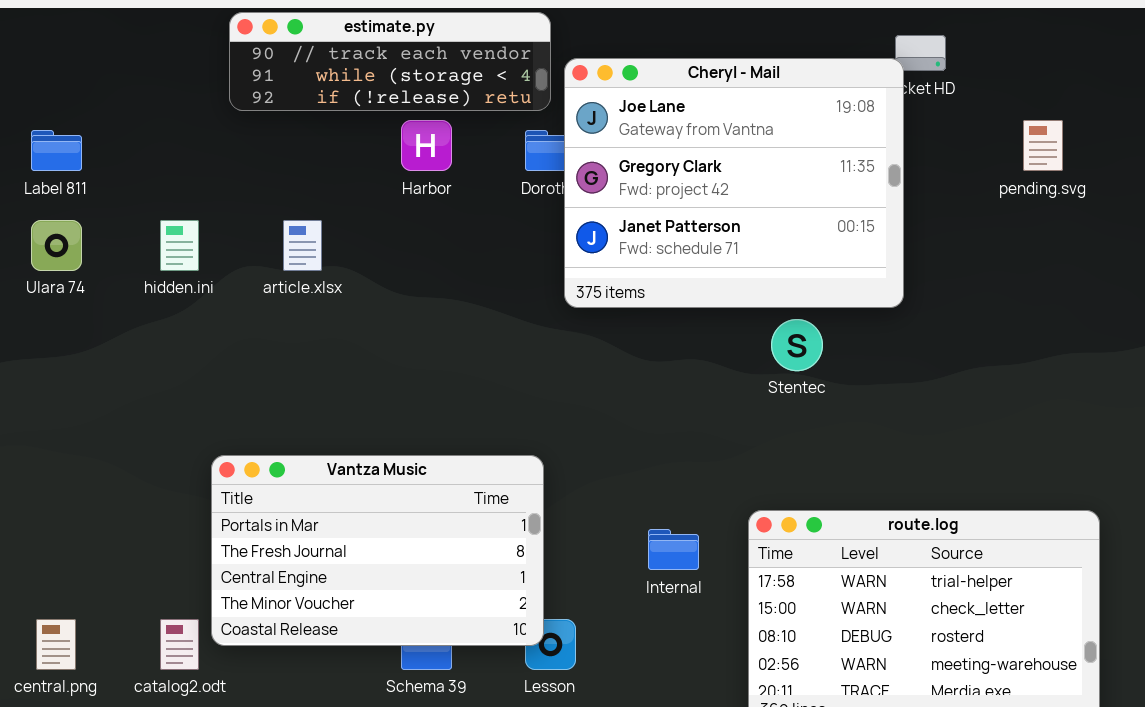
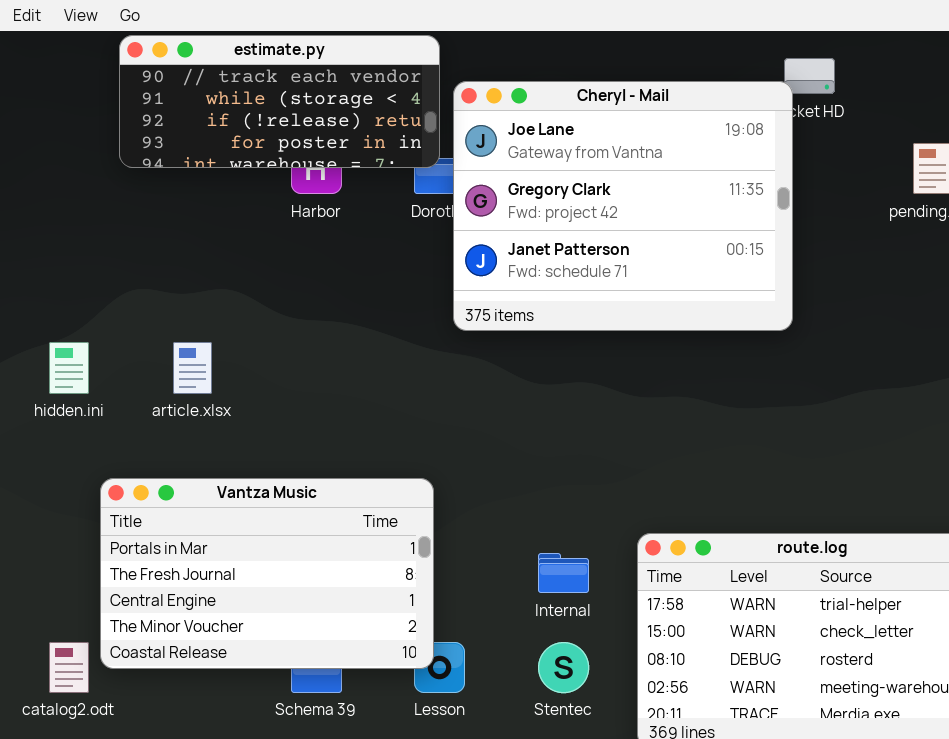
estimate.py: [229,12,551,111] -> [119,35,440,168], resized
hidden.ini: [160,220,199,271] -> [49,342,89,394], moved
article.xlsx: [283,220,322,271] -> [173,342,212,394], moved
Stentec: [771,319,823,371] -> [538,642,589,693], moved

